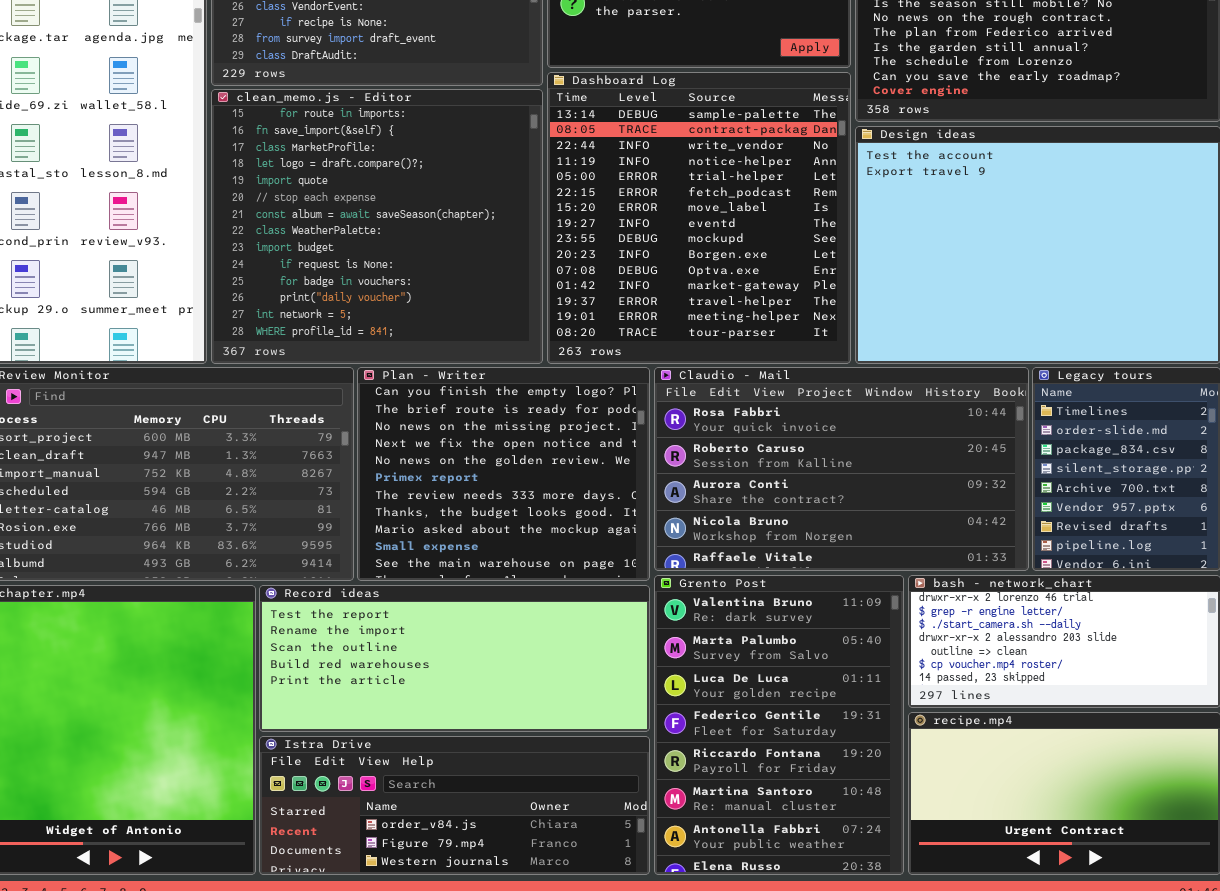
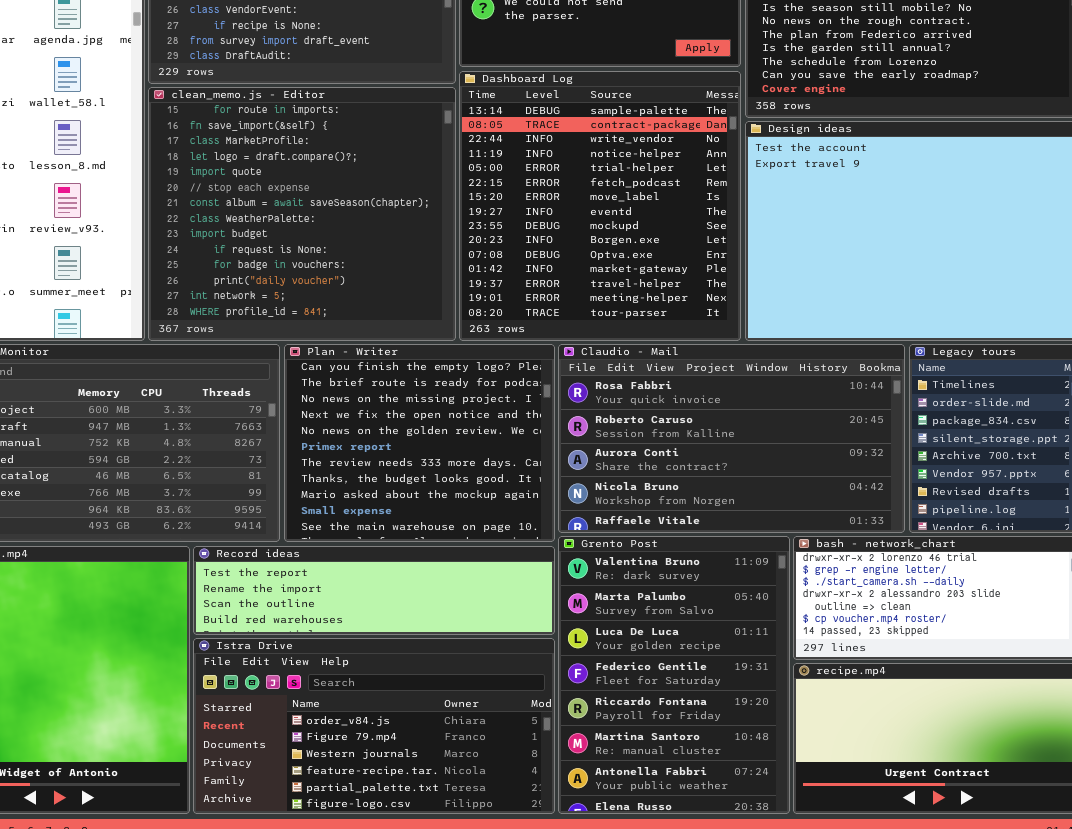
Record ideas: [259,585,650,732] -> [193,546,555,635], resized
Istra Drive: [259,736,650,875] -> [193,638,555,814], resized

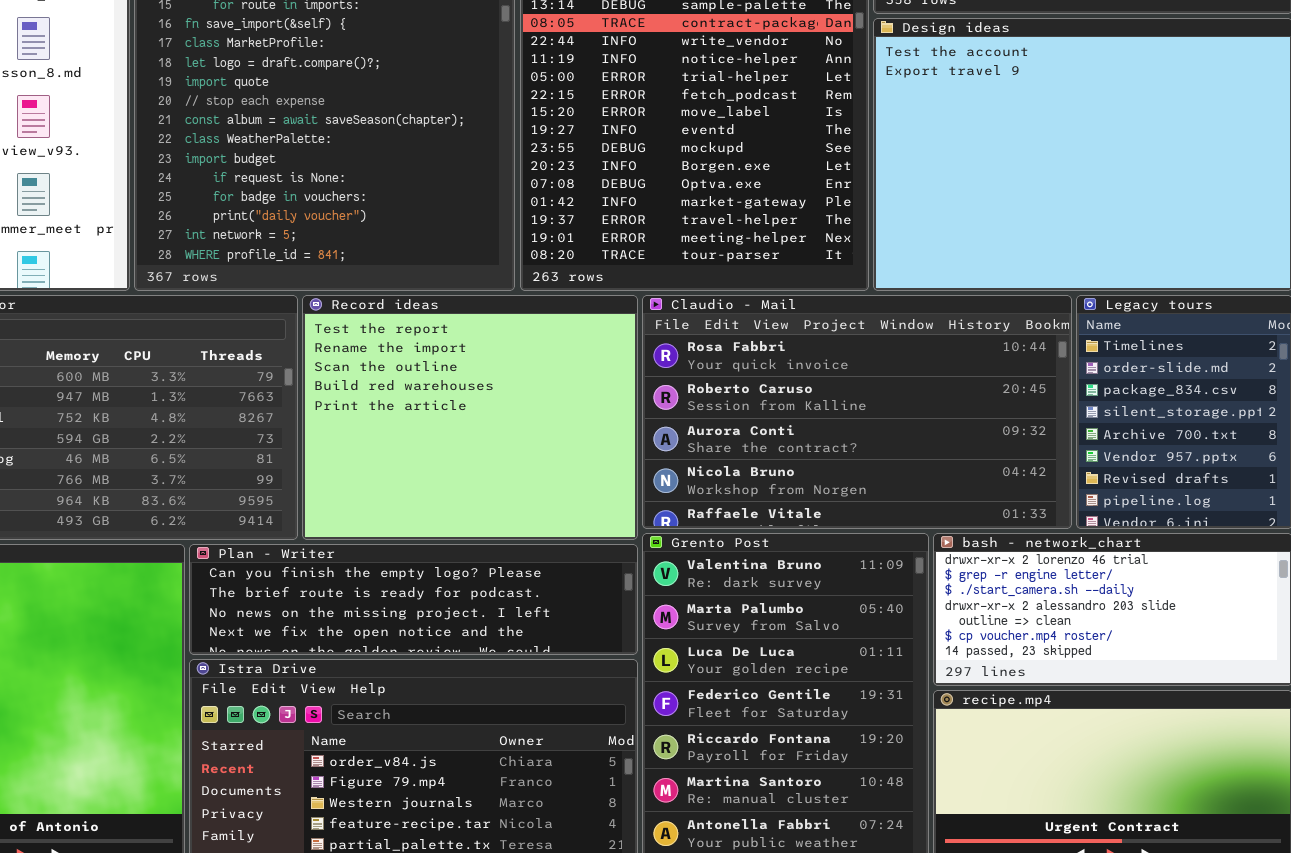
Plan - Writer: [284,344,555,542] -> [189,544,638,655], moved, resized
Record ideas: [193,546,555,635] -> [302,295,638,540], moved, resized

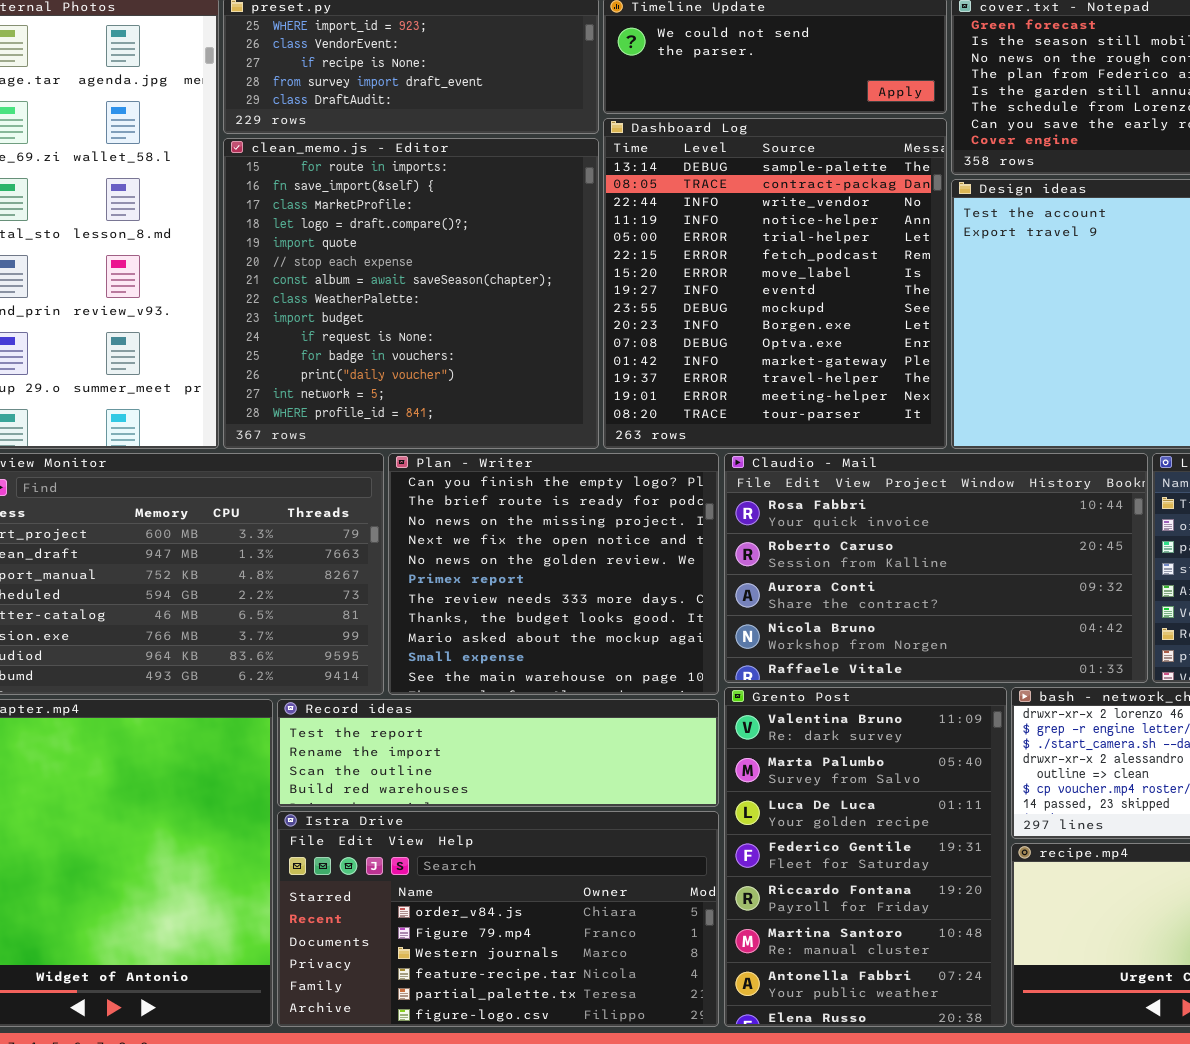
Record ideas: [302,295,638,540] -> [277,699,719,807], moved, resized
Plan - Writer: [189,544,638,655] -> [388,453,719,695], moved, resized

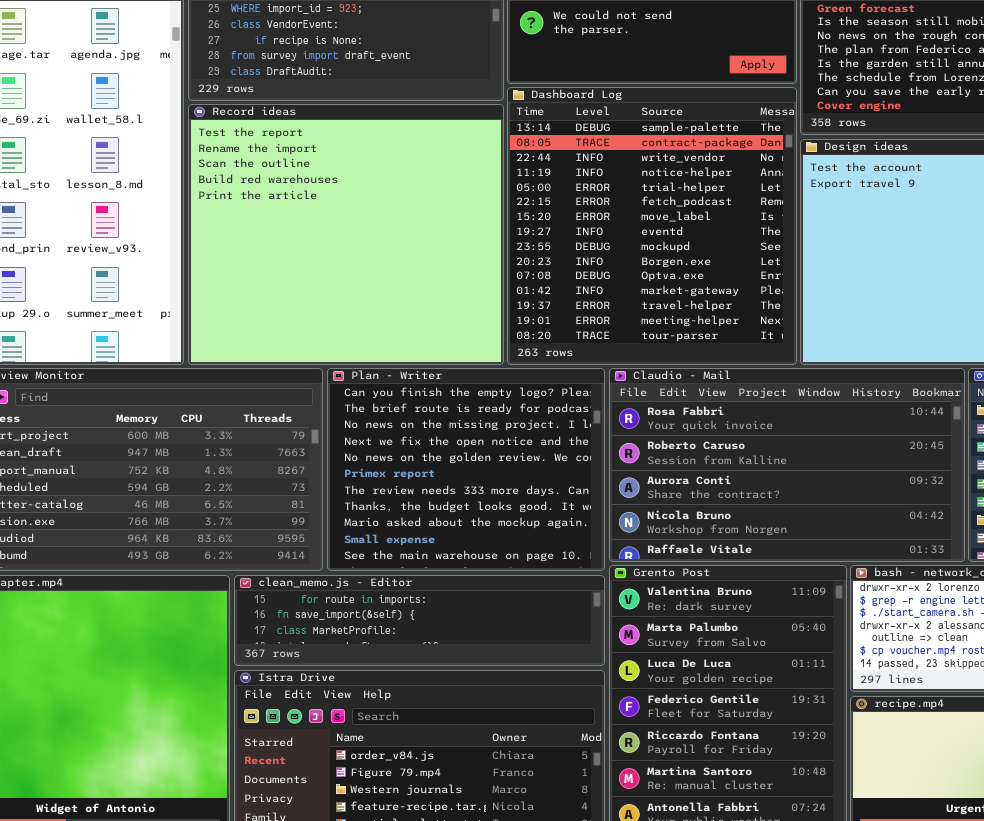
clean_memo.js - Editor: [223,138,599,449] -> [234,575,605,666], moved, resized
Record ideas: [277,699,719,807] -> [188,104,504,365], moved, resized

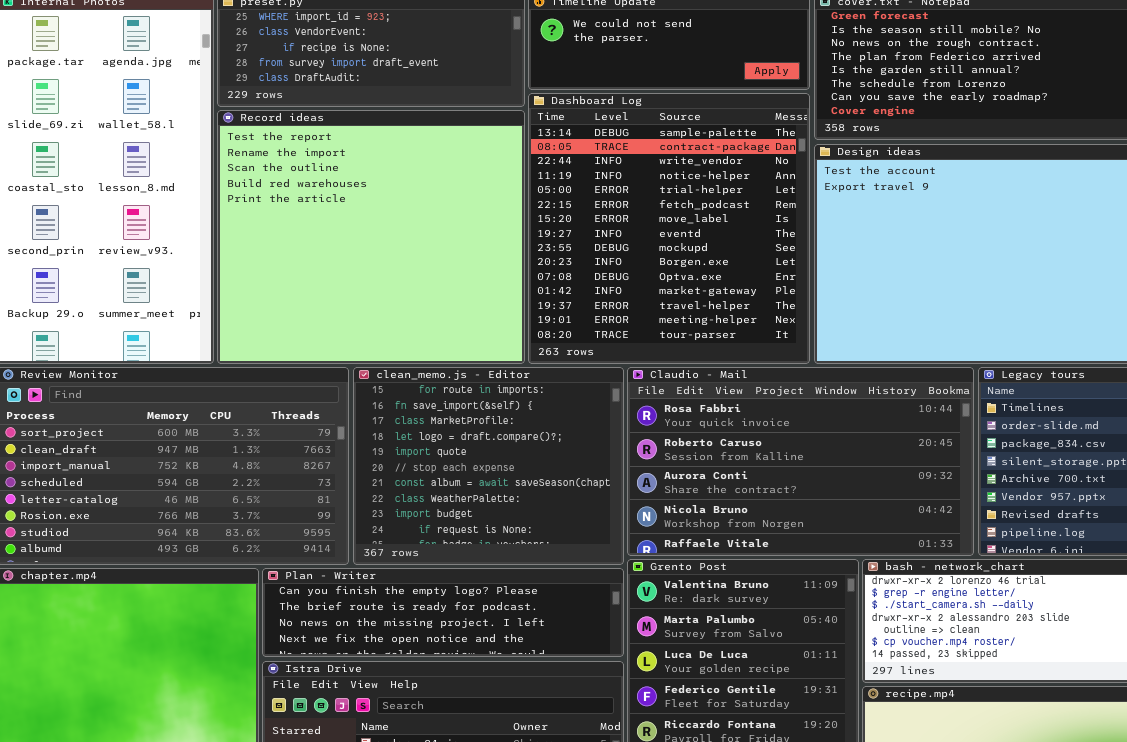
Plan - Writer: [327,368,605,571] -> [262,568,624,657], moved, resized
clean_memo.js - Editor: [234,575,605,666] -> [353,367,624,565], moved, resized

